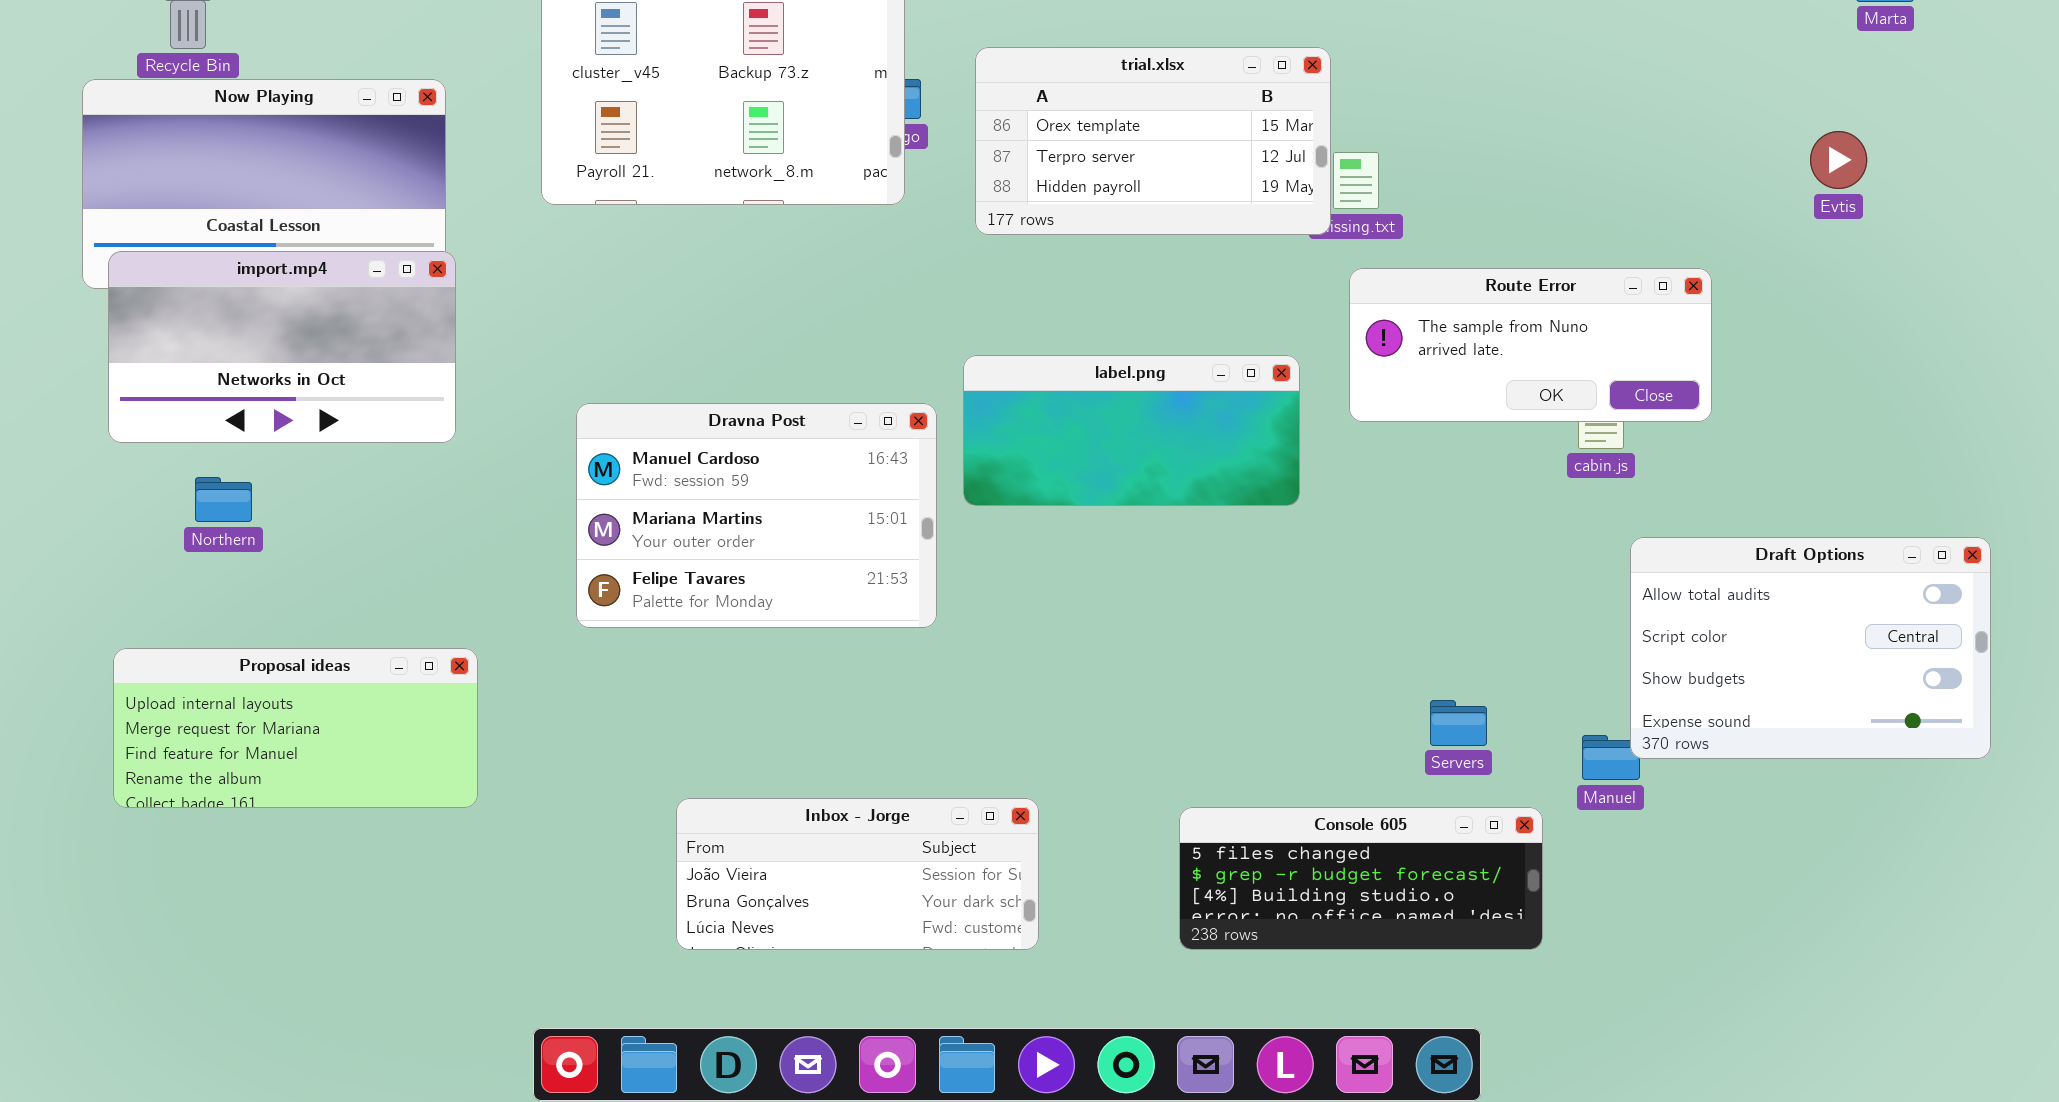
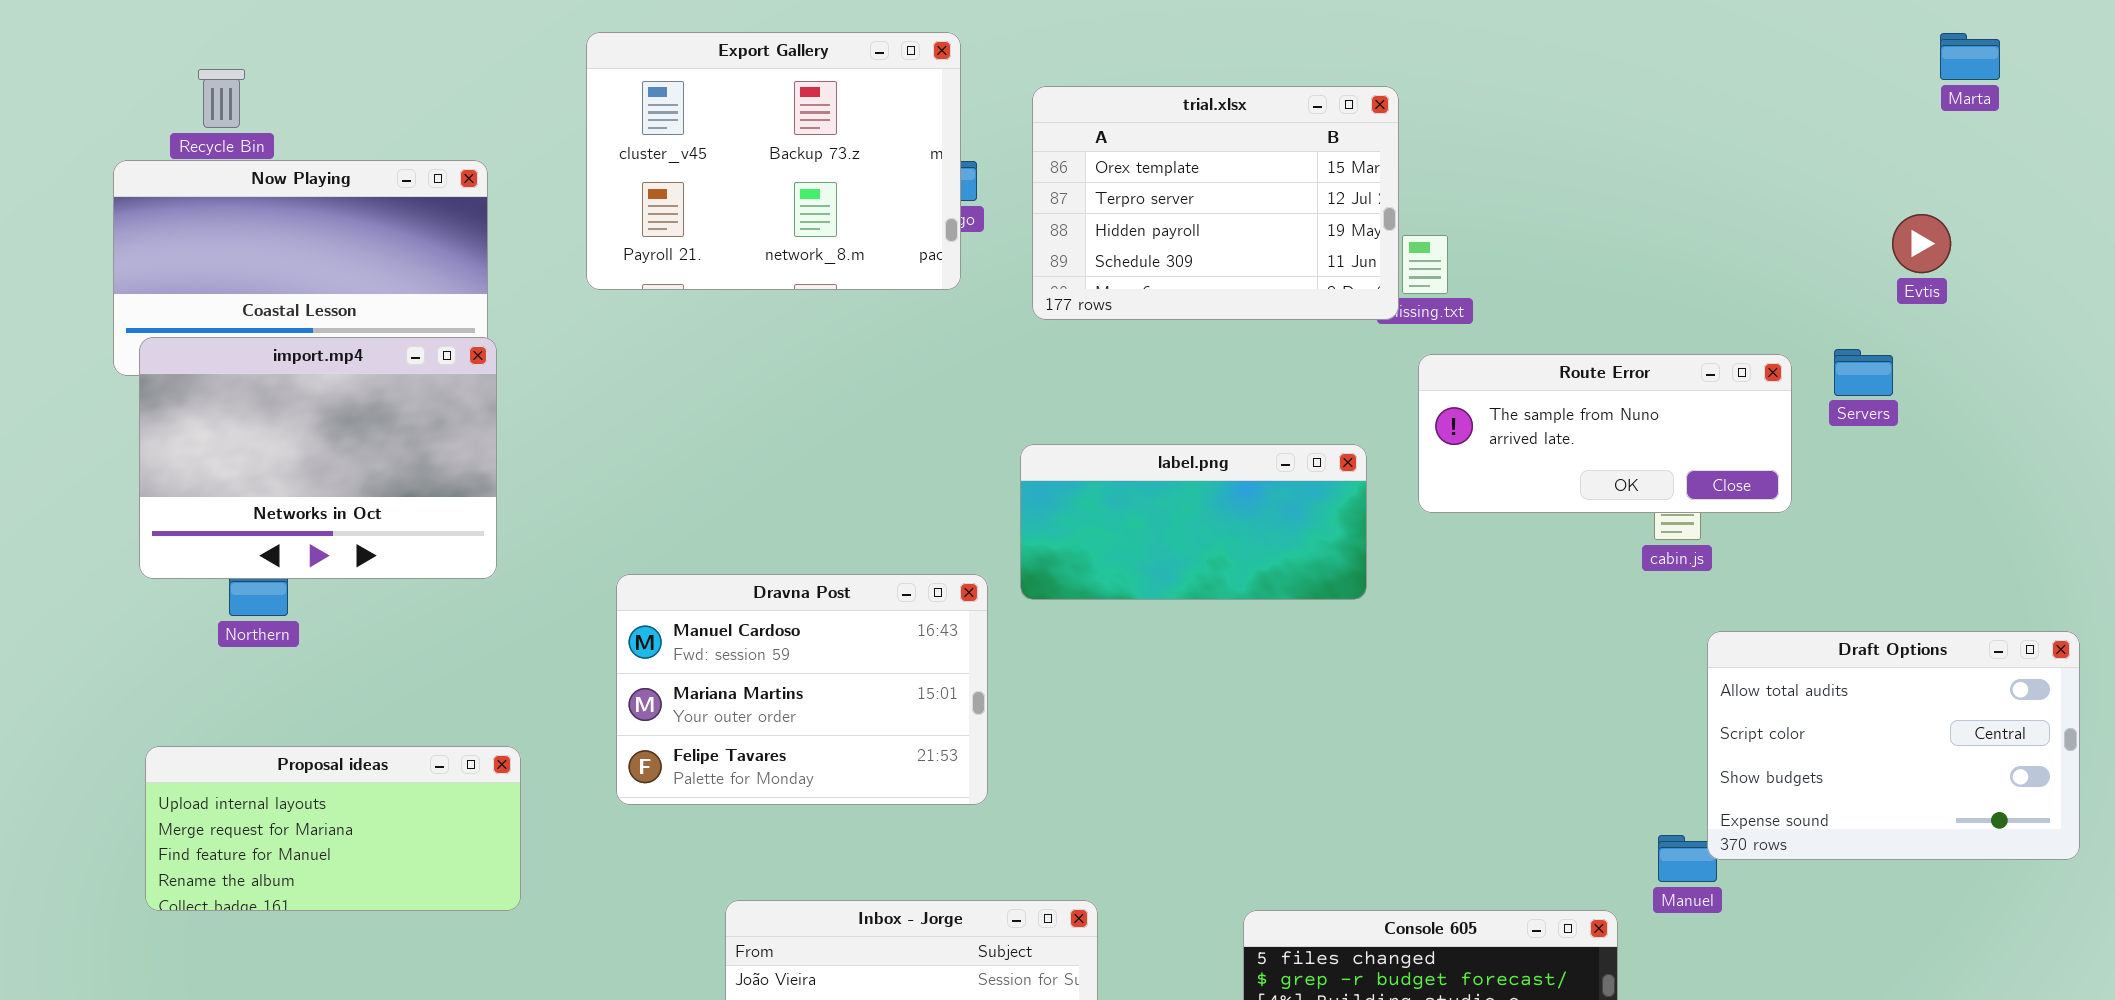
trial.xlsx: [975,47,1331,235] -> [1032,86,1399,320], resized
import.mp4: [108,251,456,443] -> [139,337,497,579], resized
Dravna Post: [576,403,937,628] -> [616,574,988,805], moved
Servers: [1430,700,1487,746] -> [1834,349,1893,396], moved

